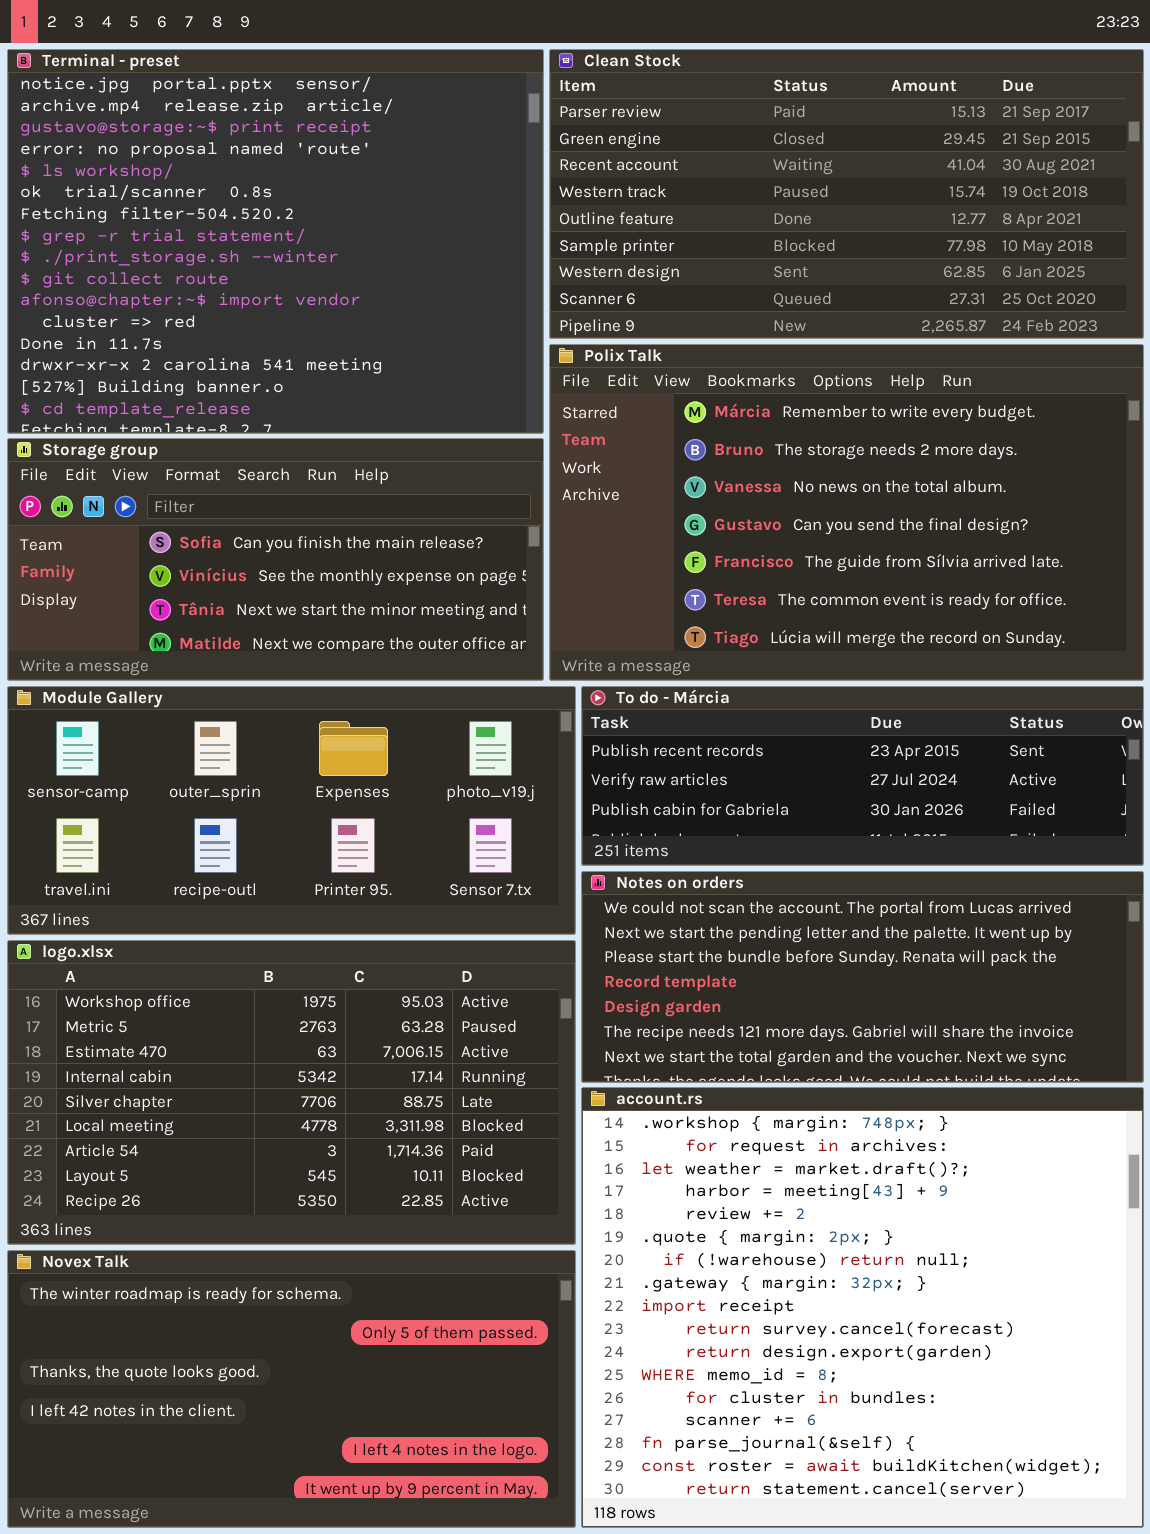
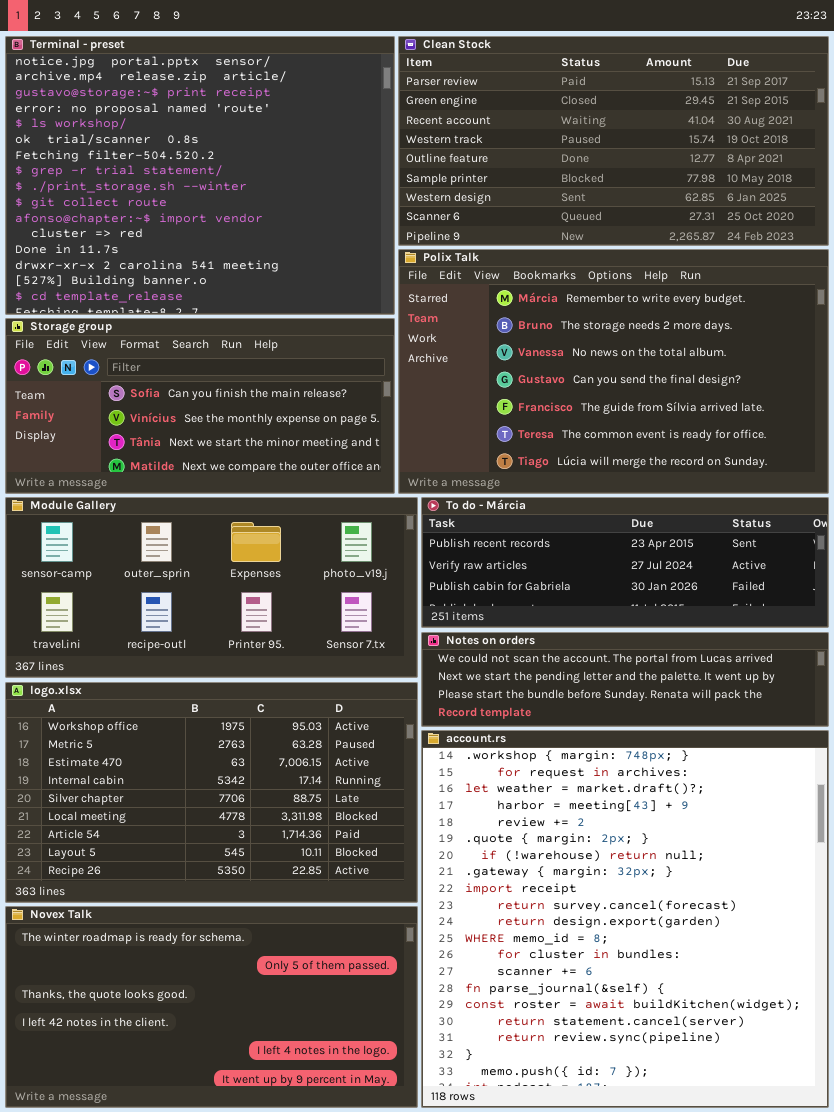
Notes on orders: [581,871,1144,1083] -> [421,632,829,727], resized
account.rs: [581,1087,1144,1528] -> [421,730,829,1108], resized

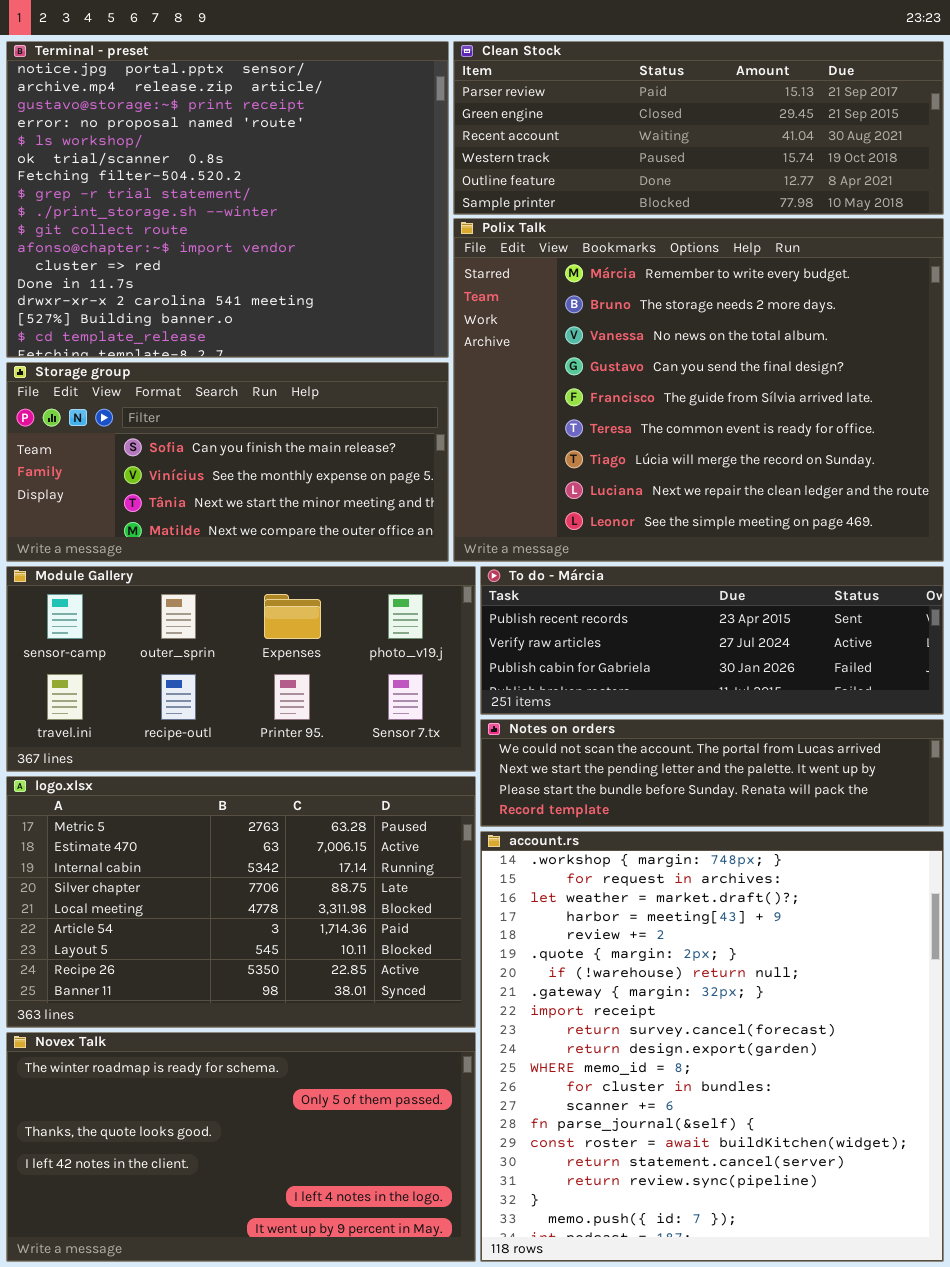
Clean Stock: [398,36,829,246] -> [453,41,944,215], resized
Polix Talk: [398,249,829,494] -> [453,218,944,562], resized
logo.xlsx: [5,682,418,903] -> [6,776,476,1028], scrolled down 1 row

